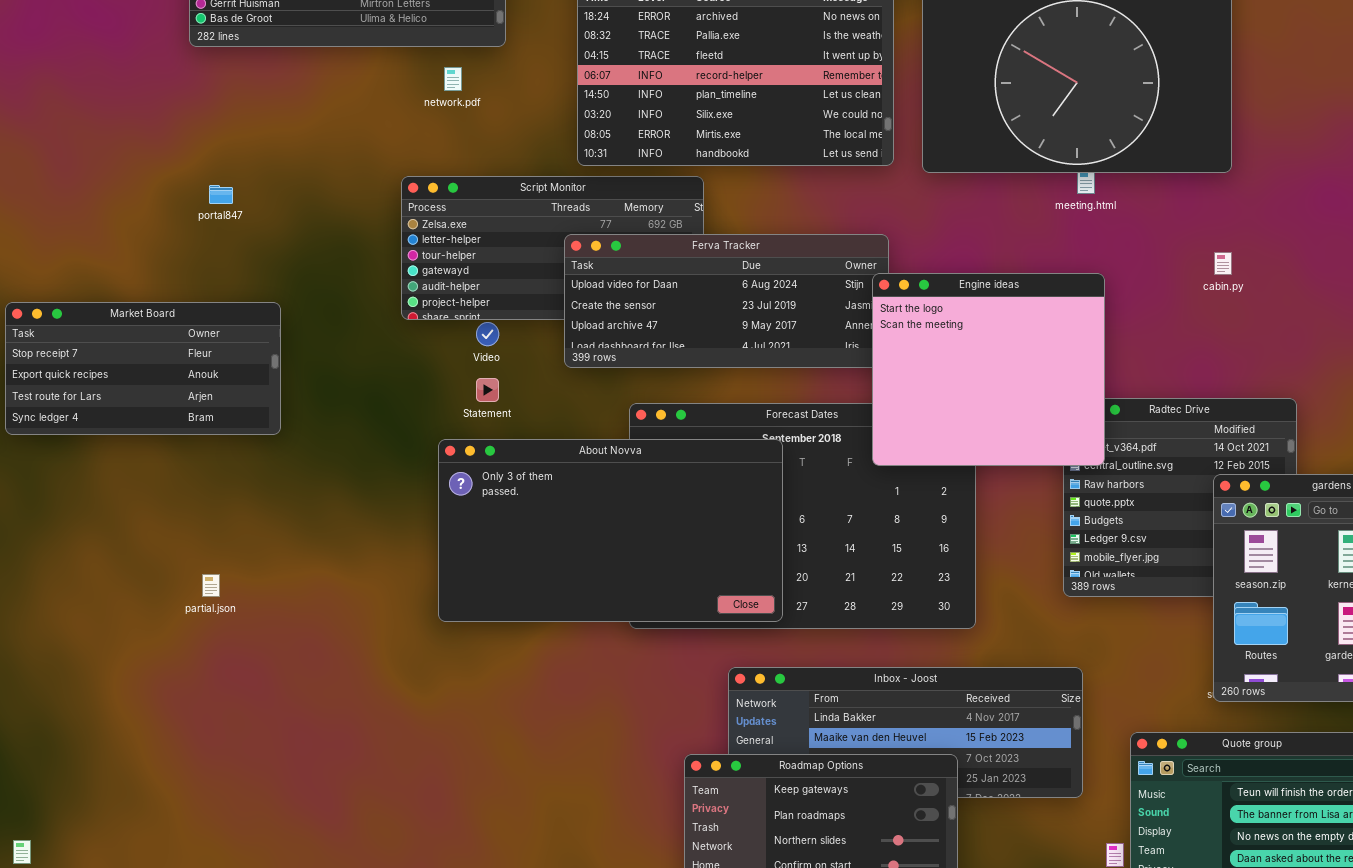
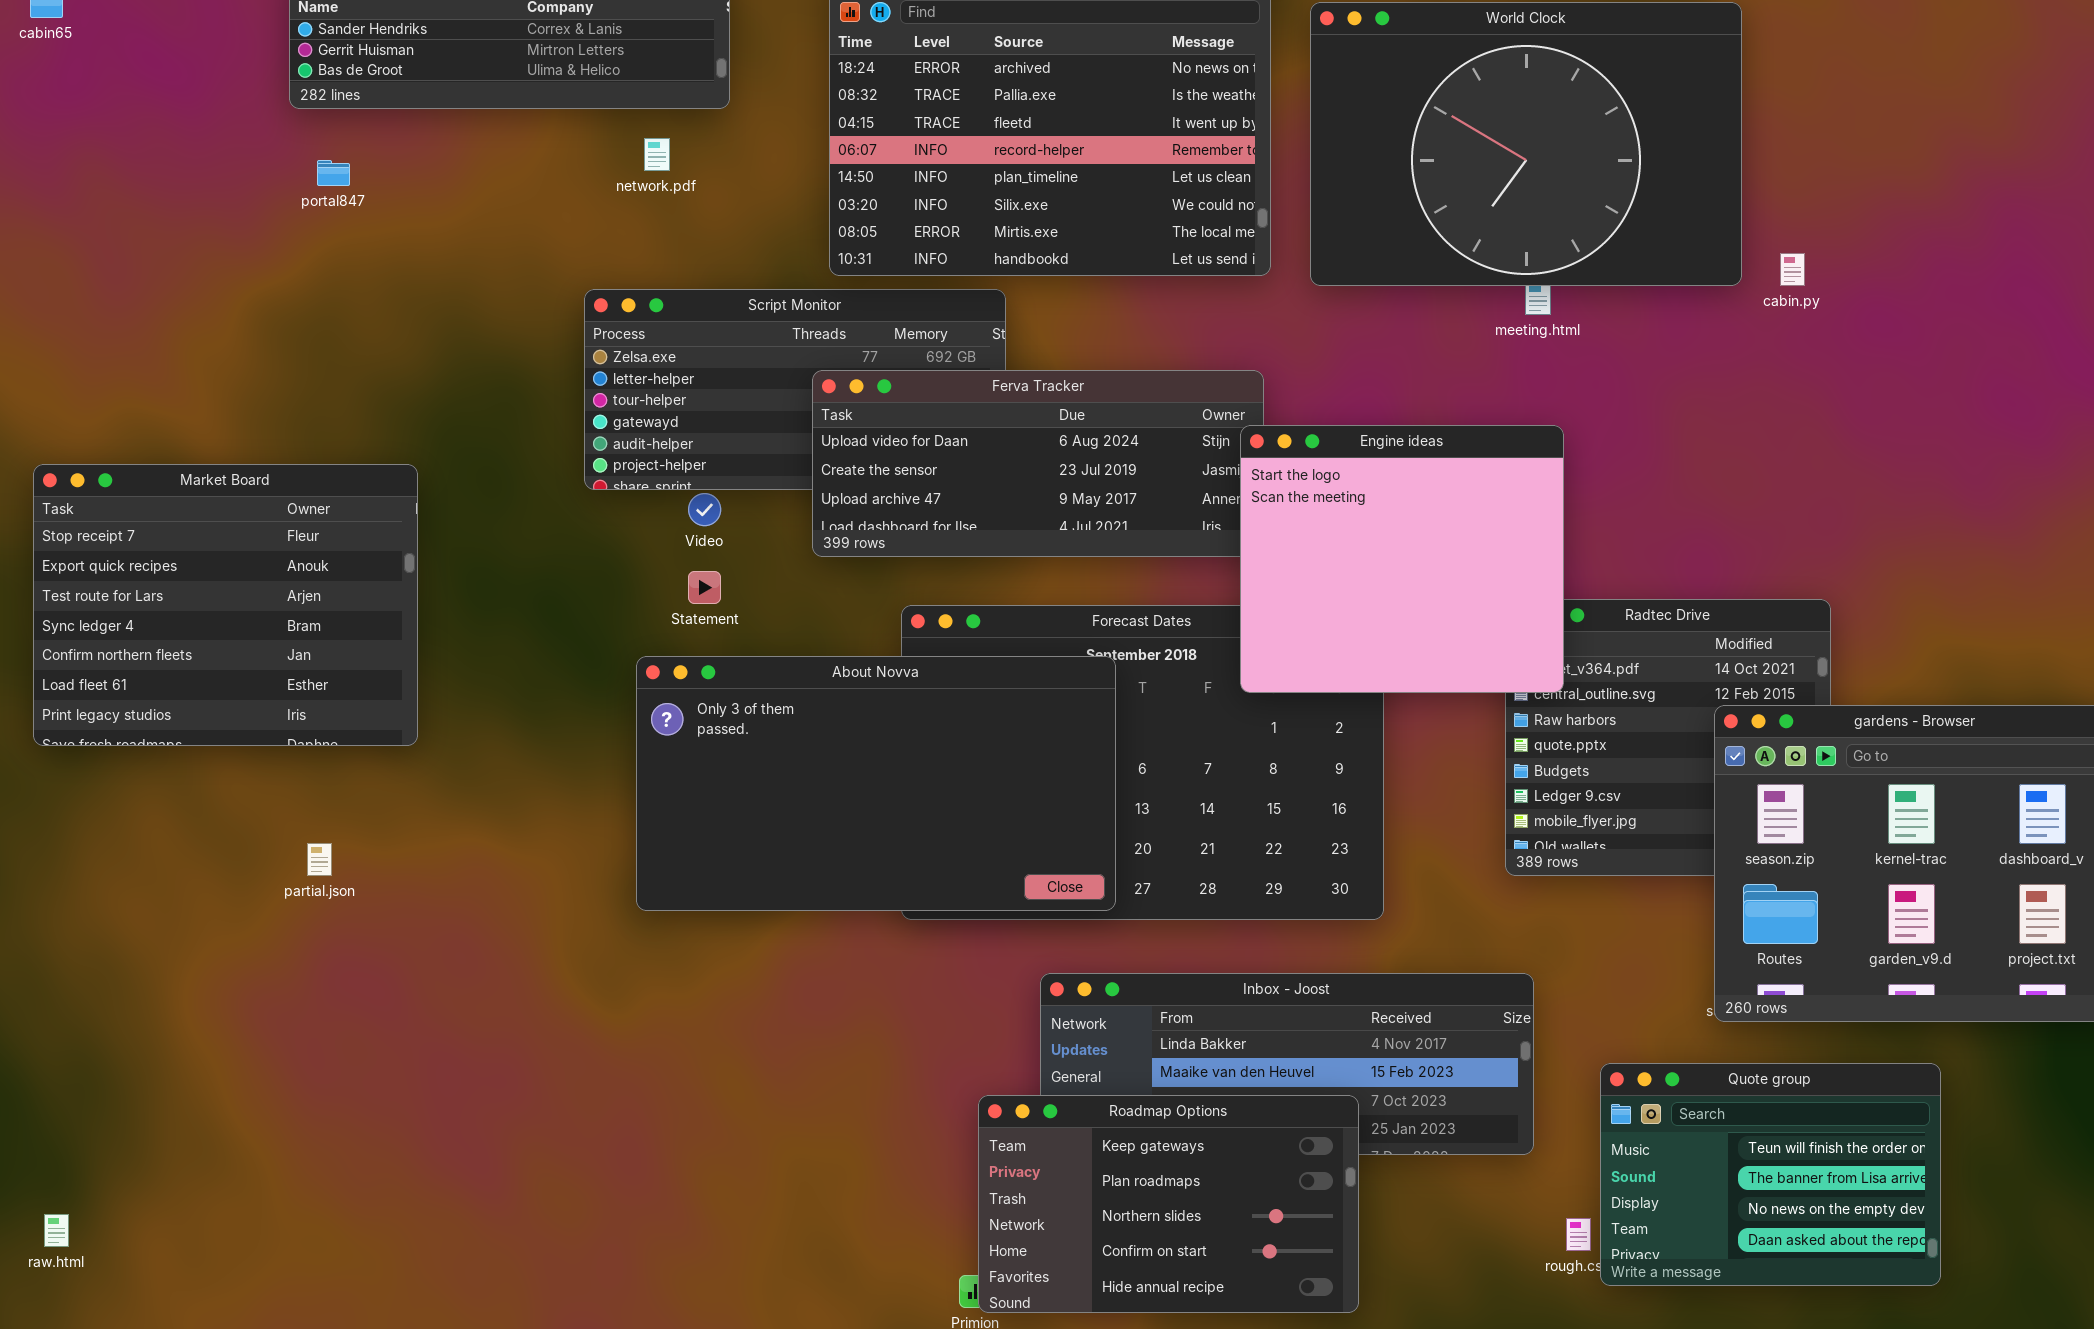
portal847: [209,185,233,204] -> [317,160,350,186], moved
cabin.py: [1214,252,1232,275] -> [1780,253,1805,286], moved
Market Board: [5,302,281,435] -> [33,464,418,746], resized

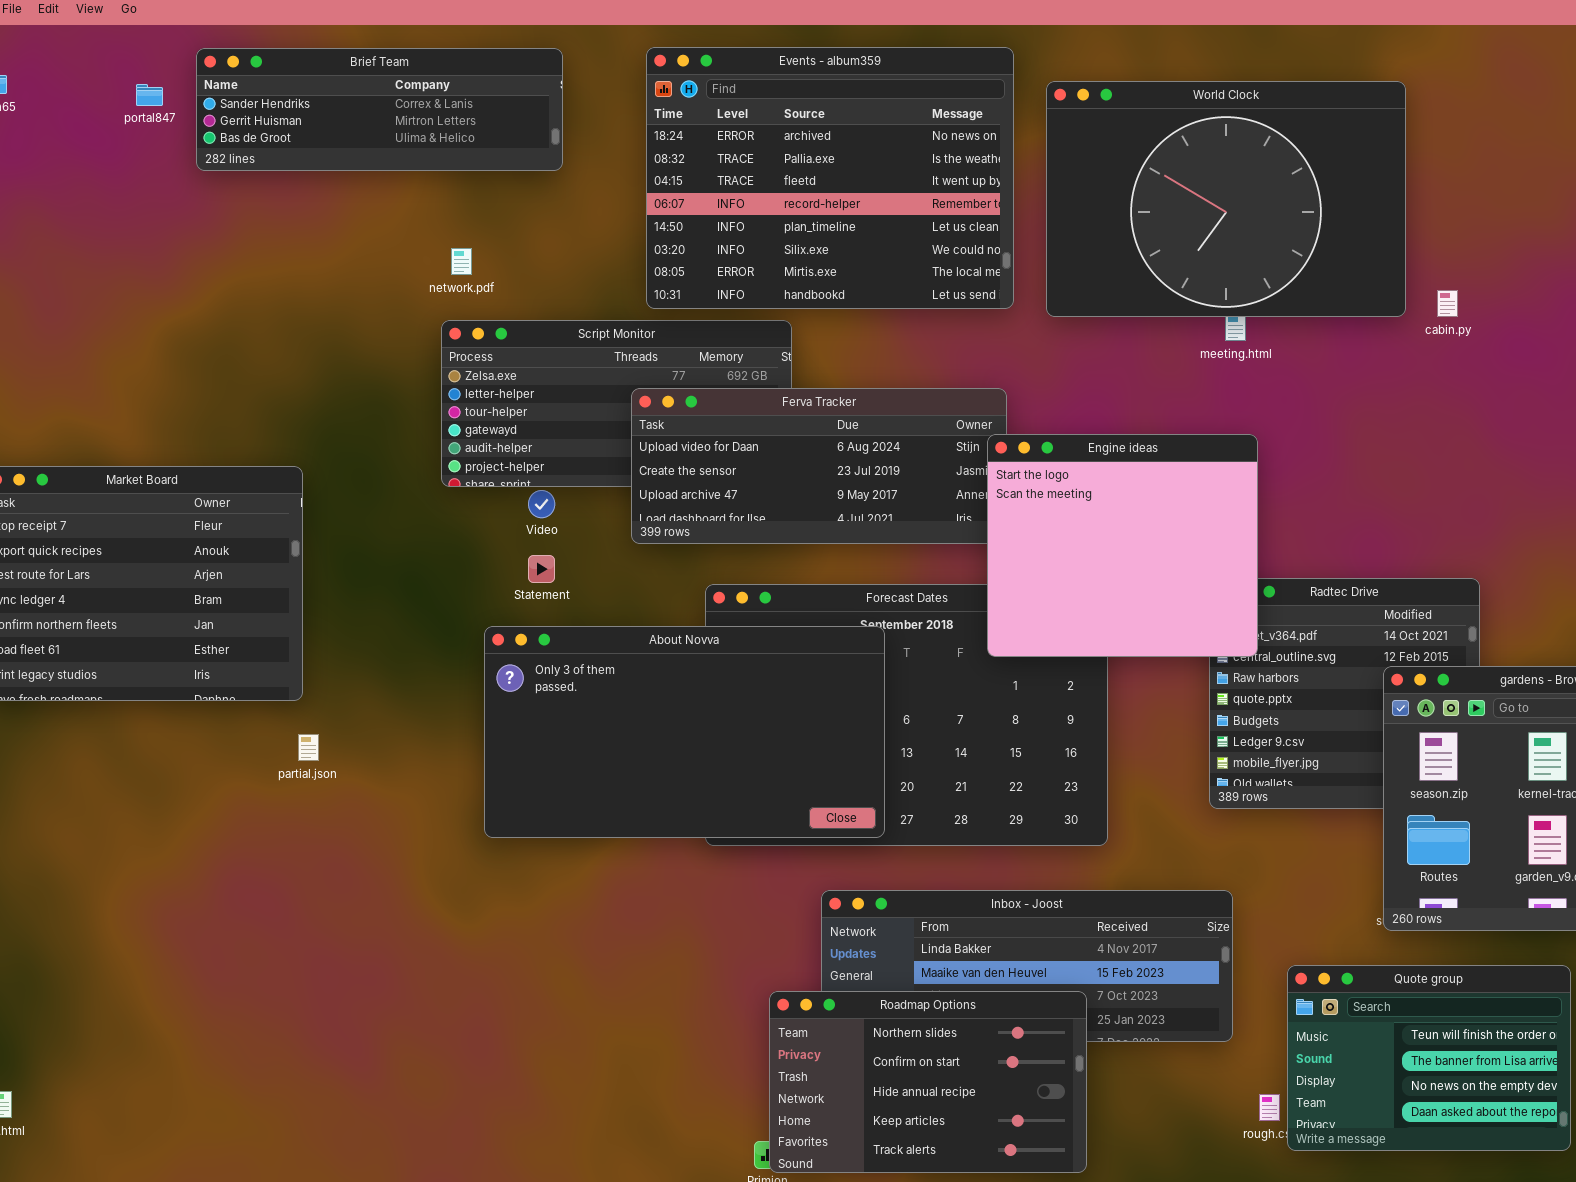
network.pdf: [644,138,670,171] -> [451,248,472,275], moved
portal847: [317,160,350,186] -> [136,84,163,106], moved
partial.json: [307,843,332,876] -> [298,734,319,761], moved
Roadmap Options: [978,1095,1359,1313] -> [769,991,1087,1173], scrolled down 2 rows

